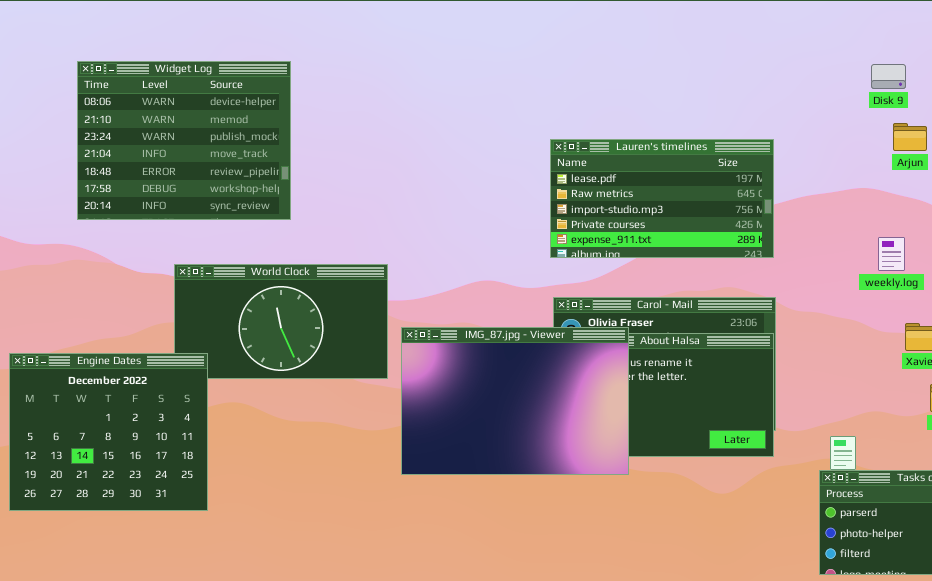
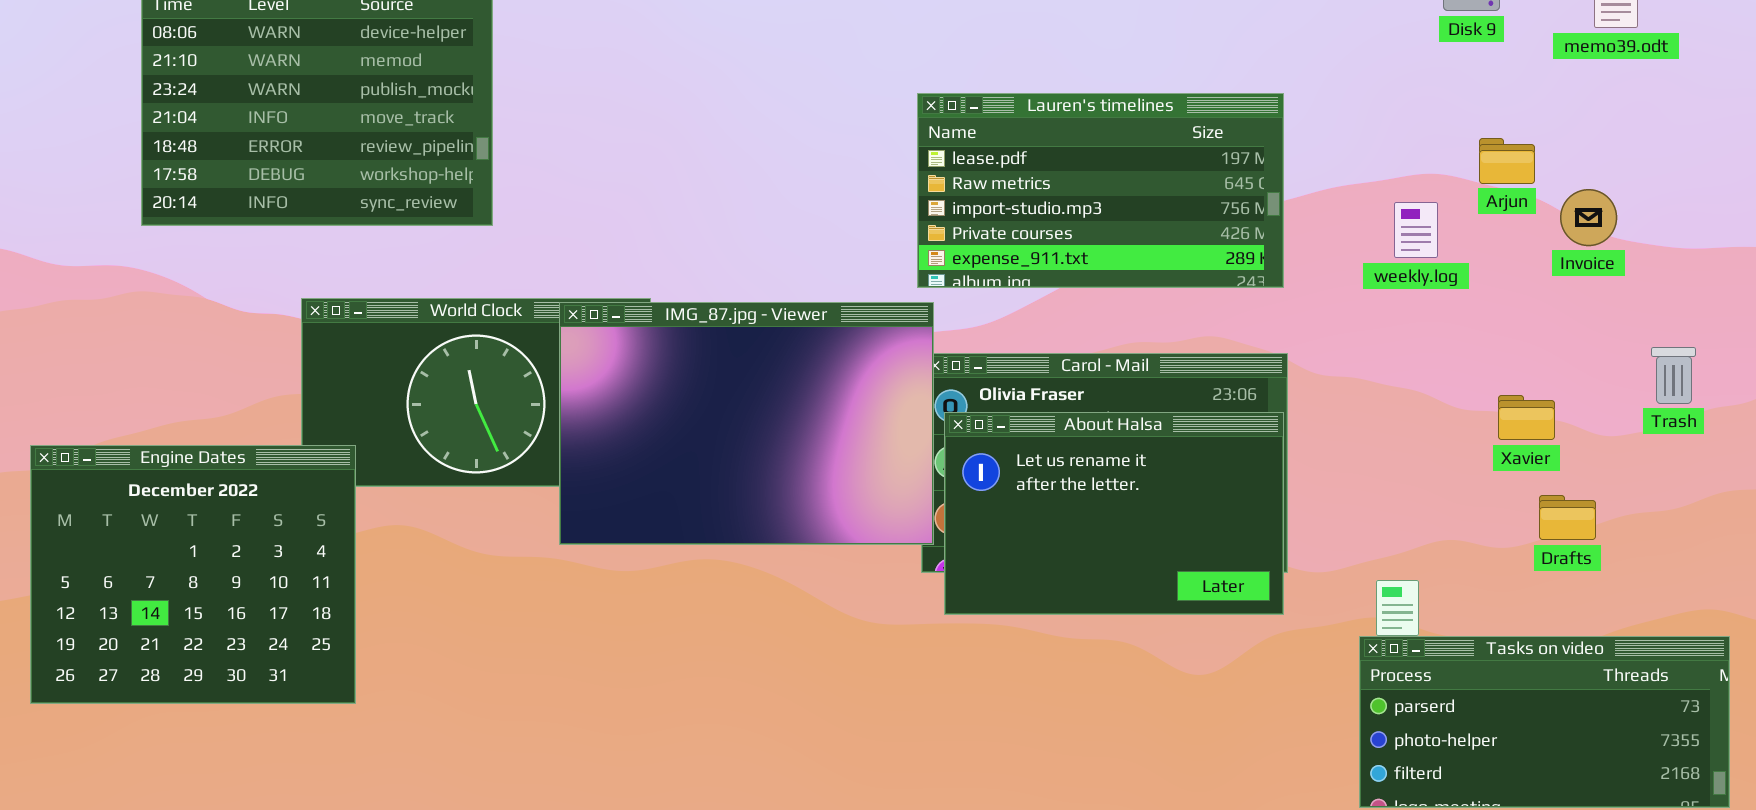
Arjun: [893,123,927,151] -> [1479,138,1535,184], moved
weekly.log: [878,237,905,271] -> [1394,202,1438,258], moved
IMG_87.jpg - Viewer: [401,327,629,475] -> [559,302,934,545], moved

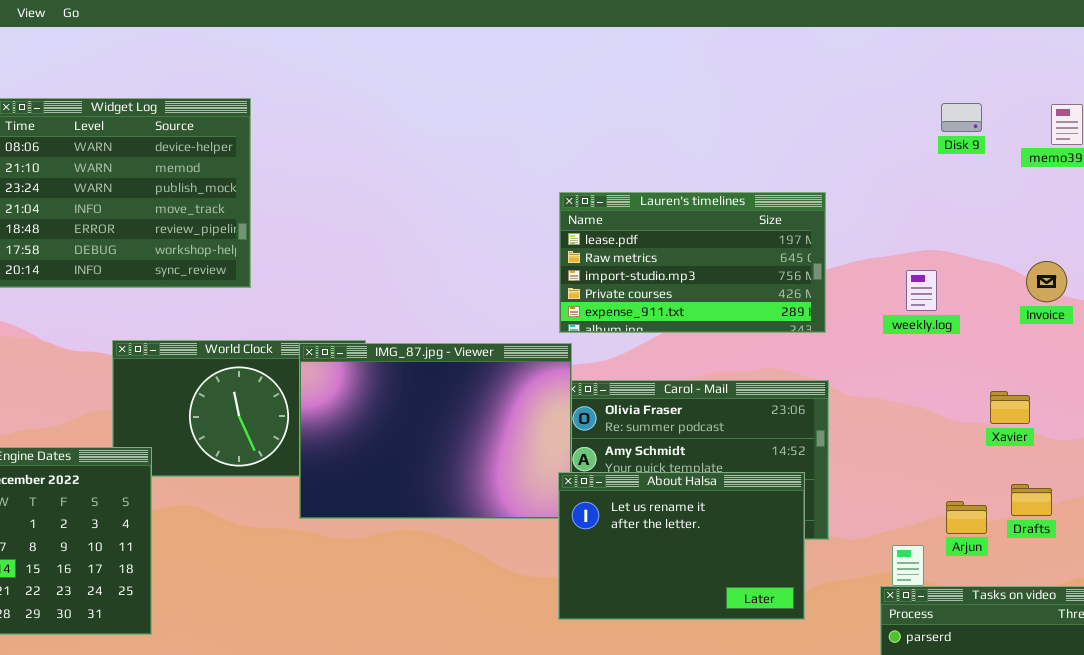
Arjun: [1479,138,1535,184] -> [946,501,987,534], moved
Xavier: [1498,395,1555,440] -> [990,391,1030,424], moved
About Halsa: [944,412,1284,615] -> [558,472,805,620], moved

